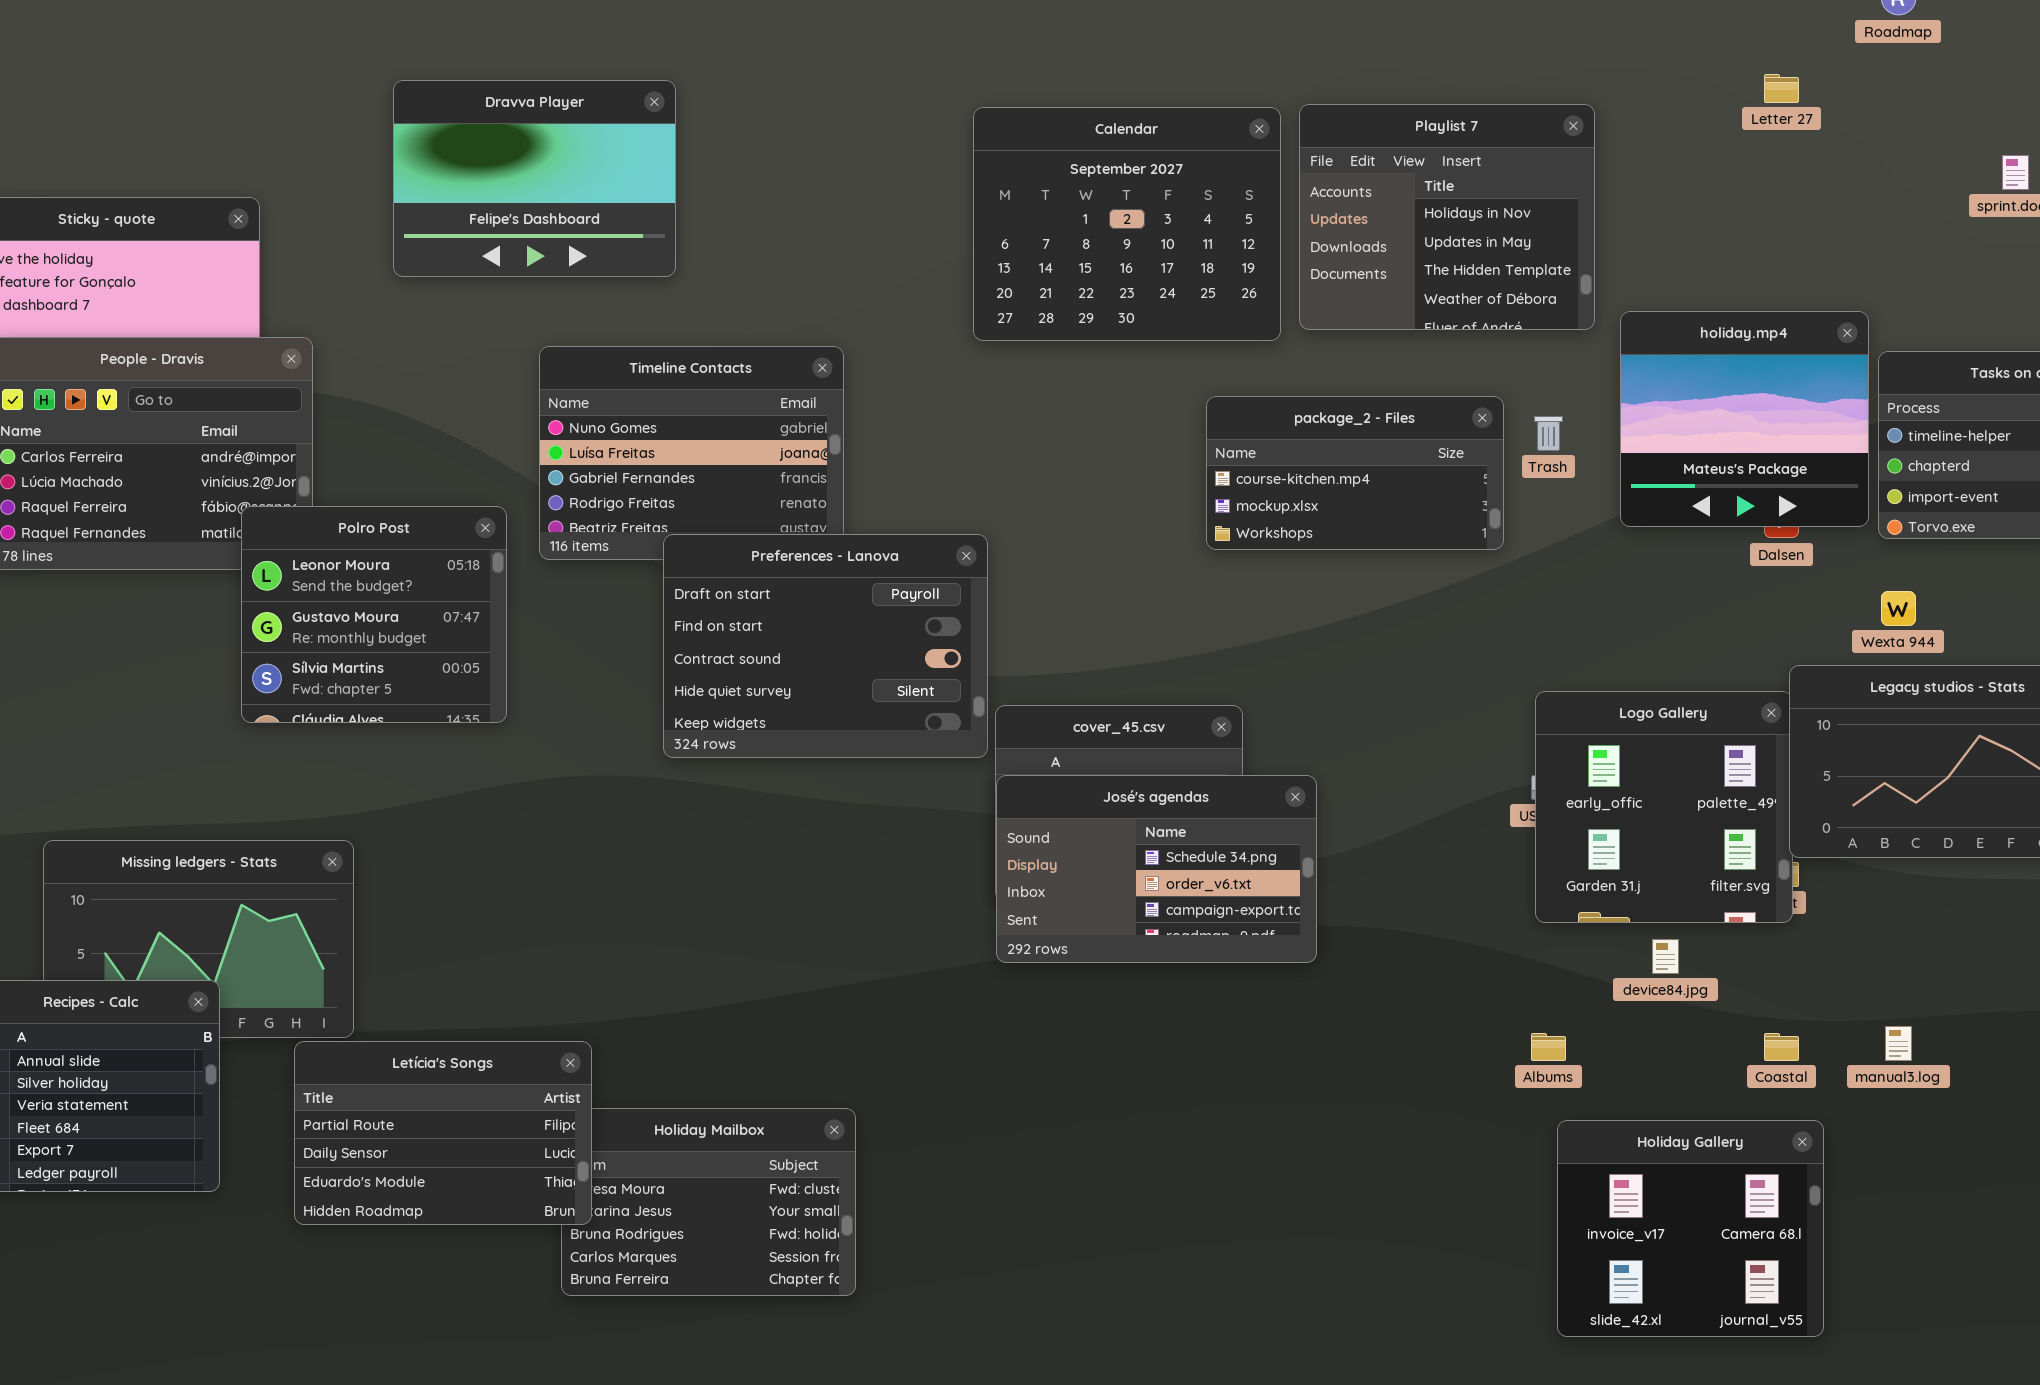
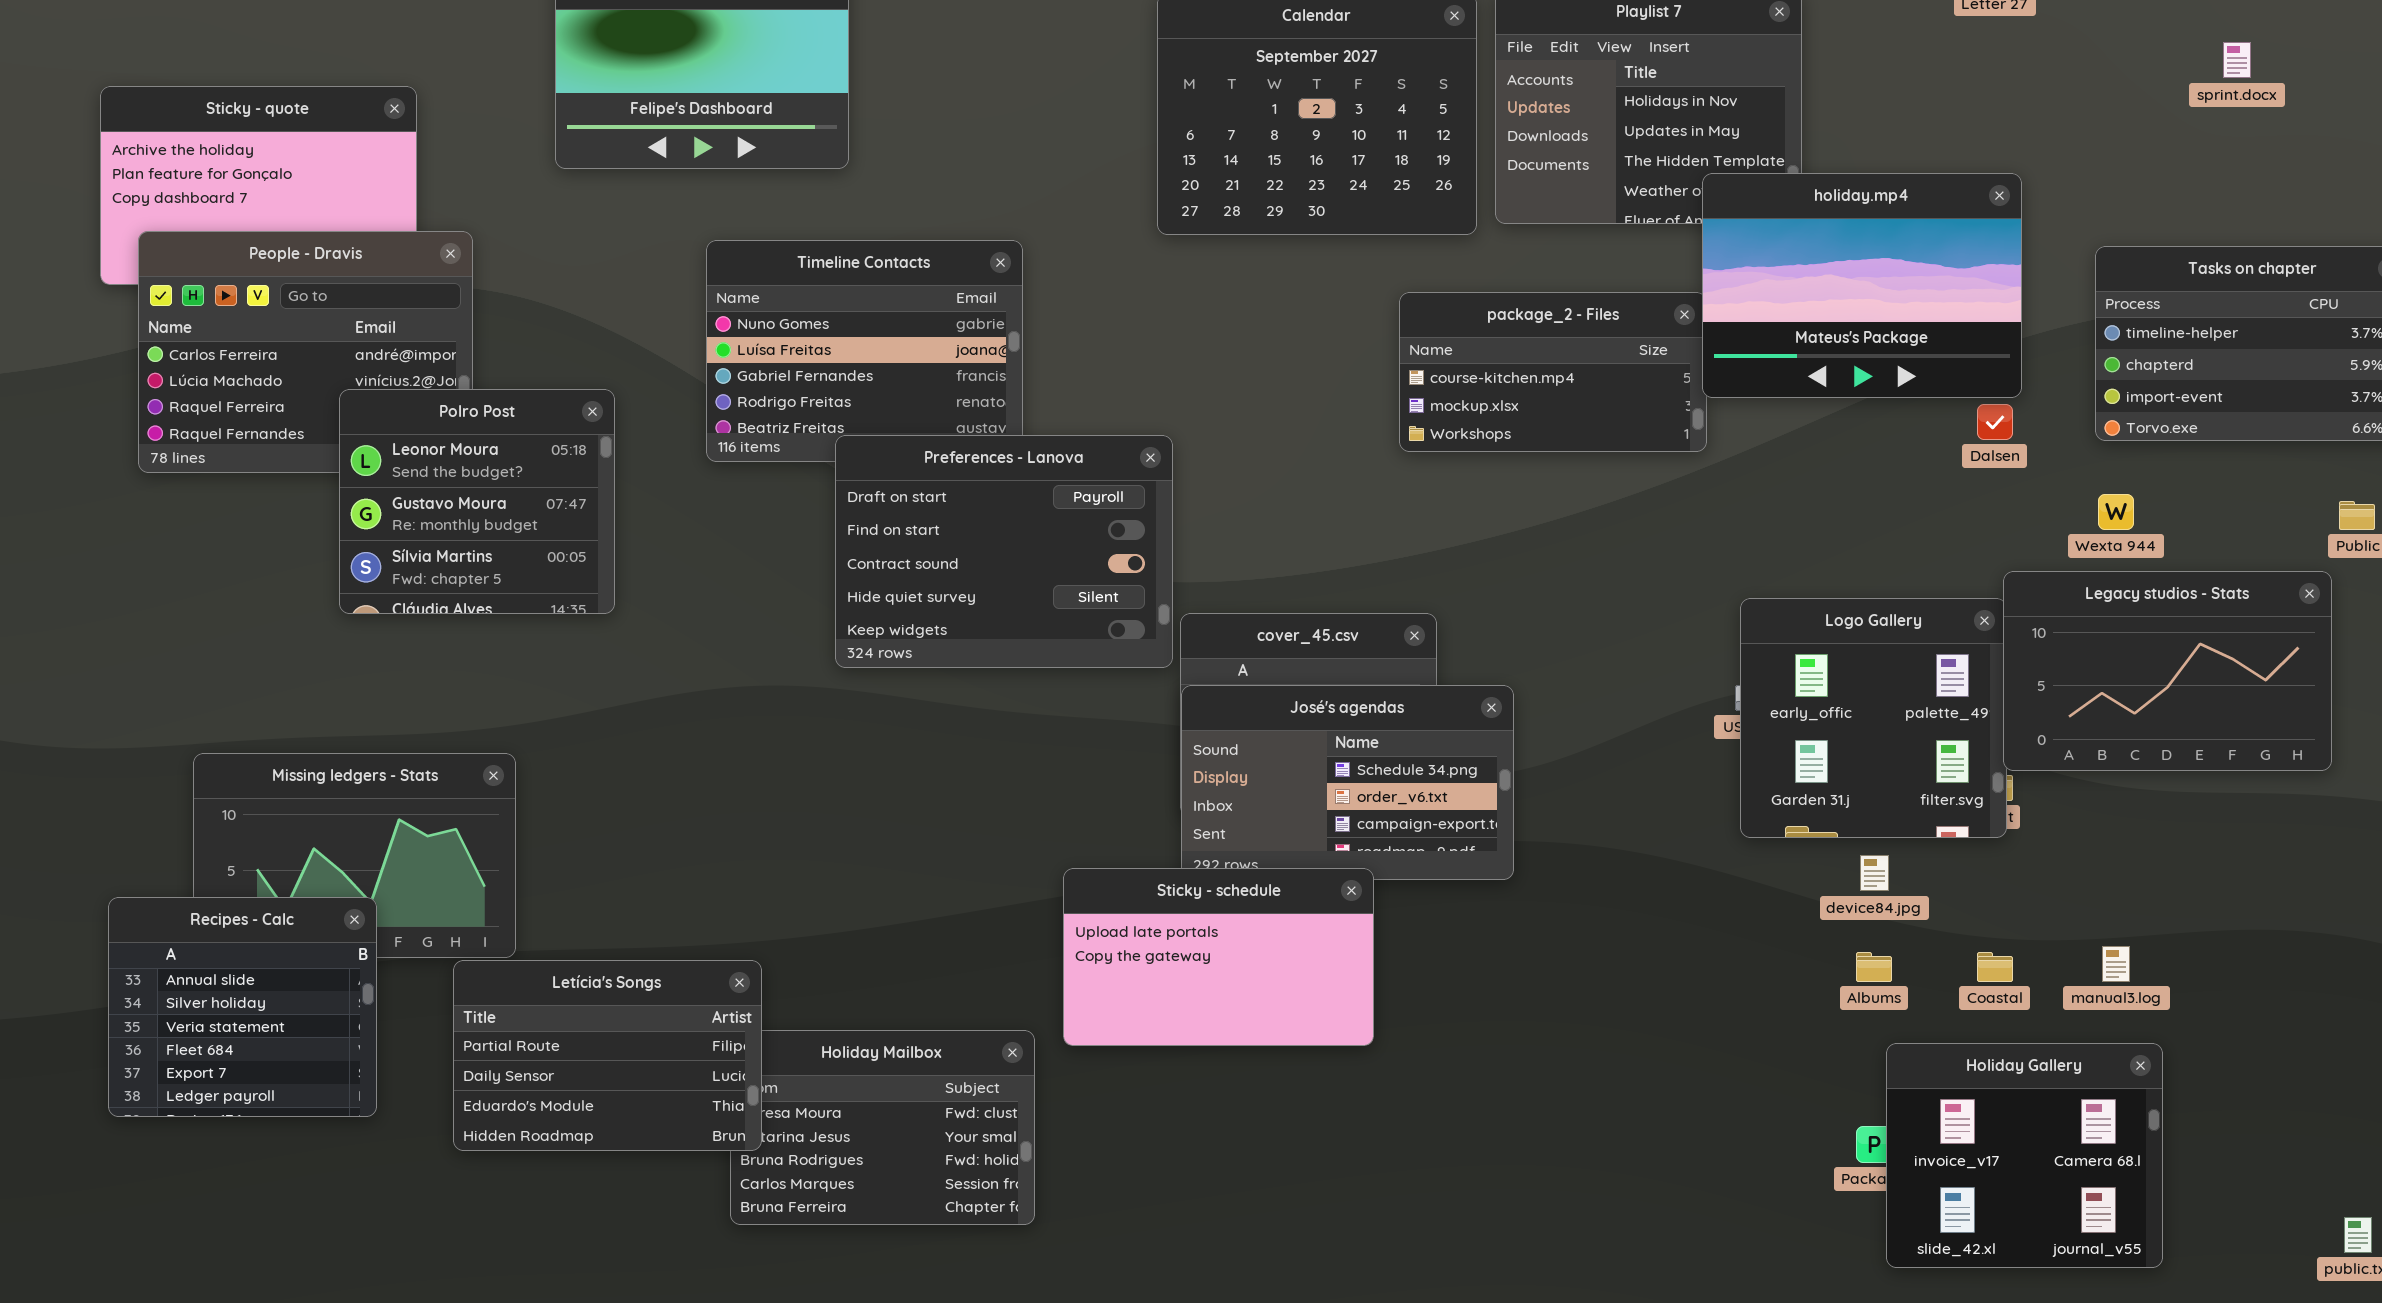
holiday.mp4: [1620,311,1869,527] -> [1702,173,2022,398], moved, resized
Polro Post: [241,506,507,723] -> [339,389,615,614], moved
Sticky - schedule: none -> [1063,868,1374,1046], opened
Albums: [1531,1033,1566,1061] -> [1856,952,1892,982], moved
Holiday Gallery: [1557,1120,1824,1337] -> [1886,1043,2163,1268], moved

